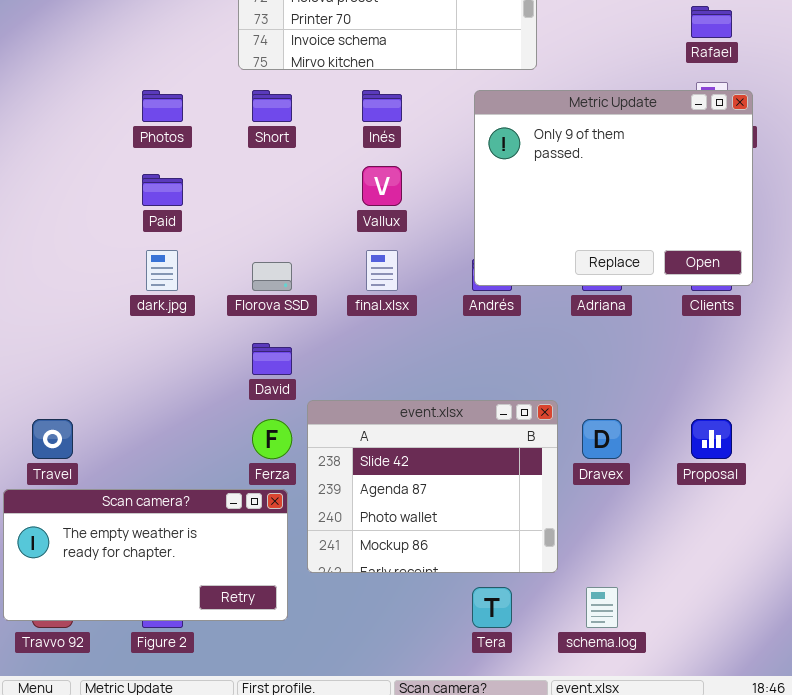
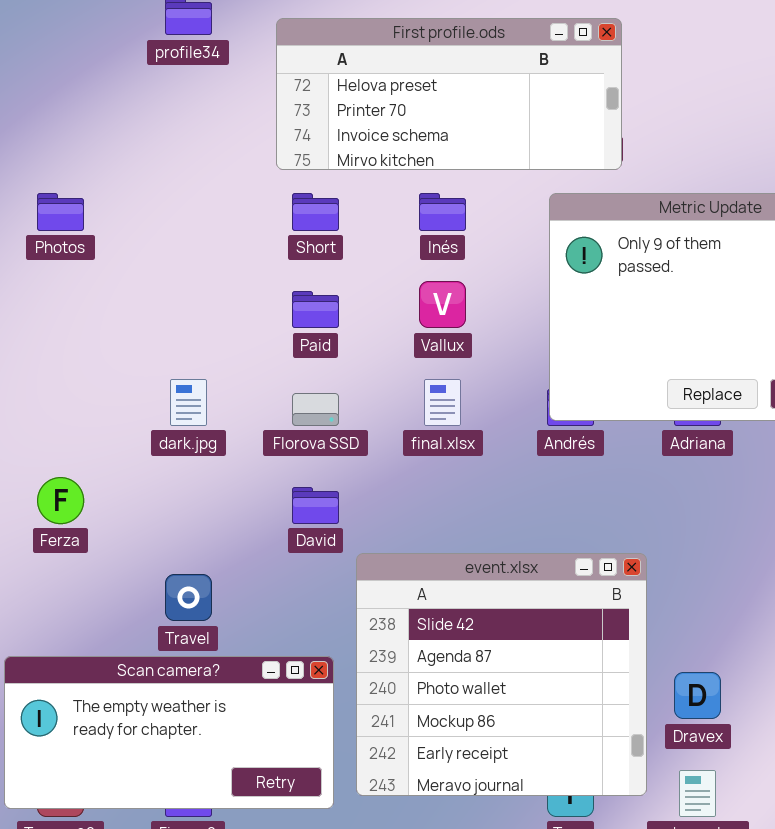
Photos: [142,90,183,122] -> [37,193,84,231], moved
Paid: [142,174,183,206] -> [292,291,339,328], moved
event.xlsx: [307,400,558,573] -> [356,553,647,796], resized
Travel: [32,419,73,459] -> [165,574,212,621], moved
Ferza: [252,419,292,459] -> [37,477,84,524], moved
Dravex: [582,419,622,459] -> [674,672,721,719], moved

